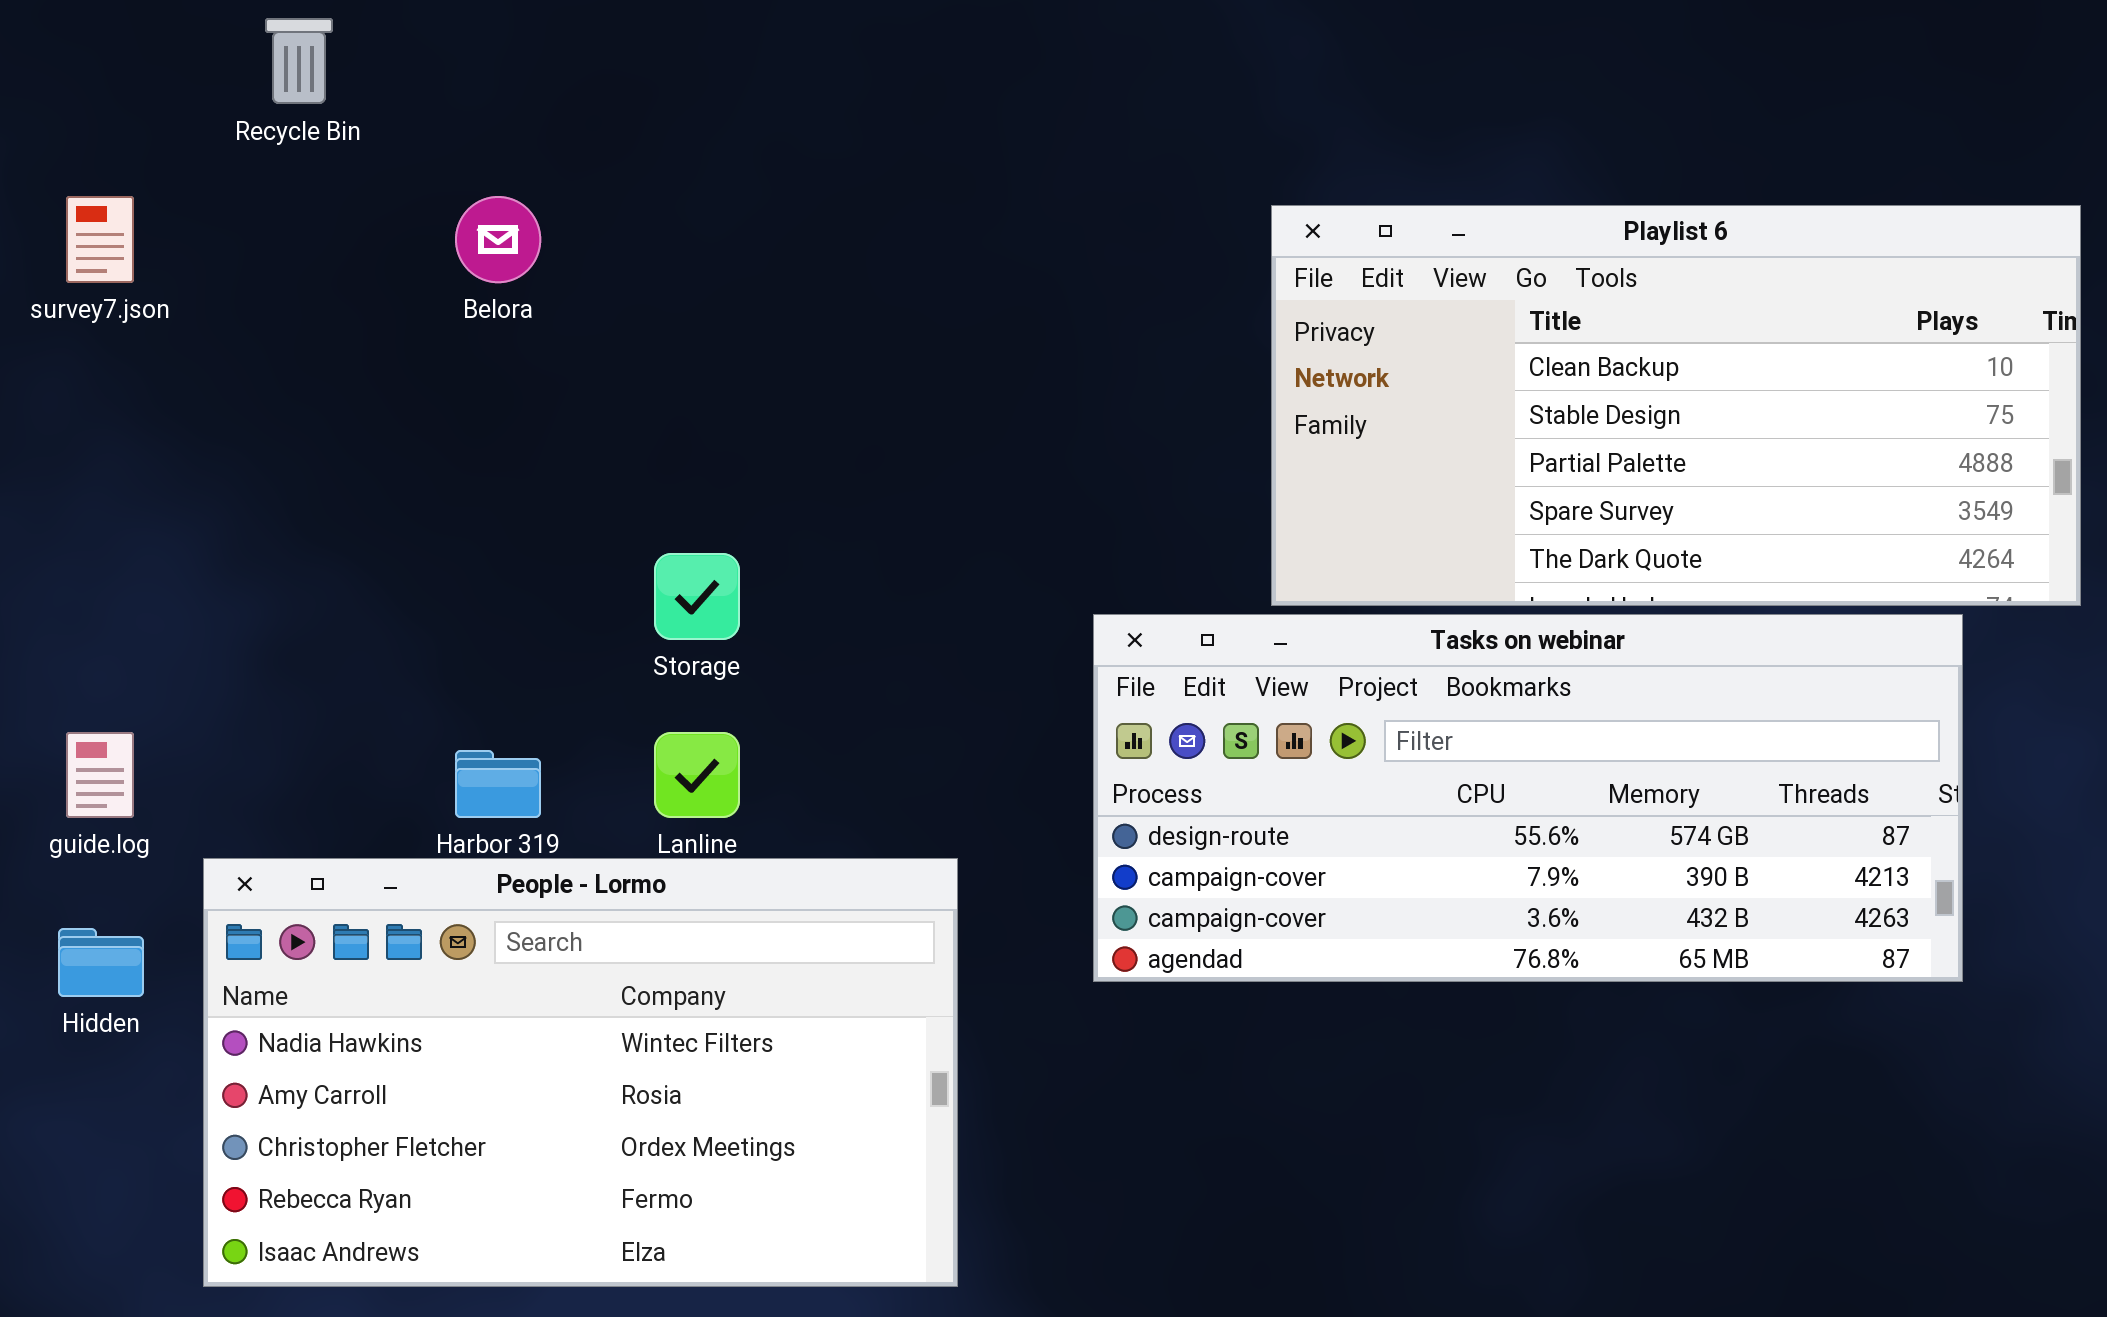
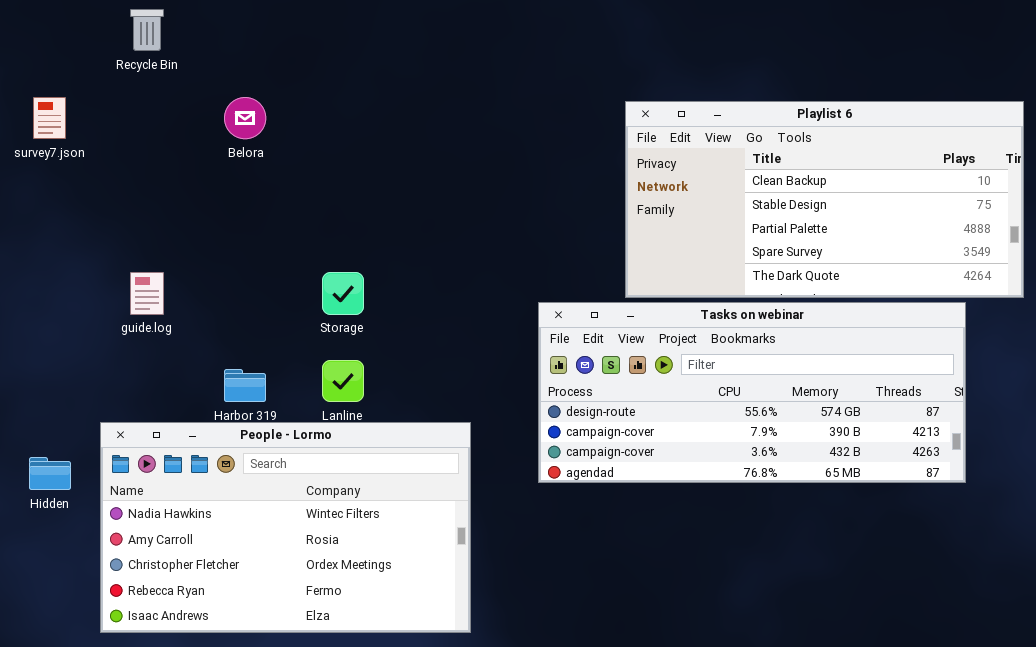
guide.log: [66,732,134,818] -> [130,272,164,315], moved

